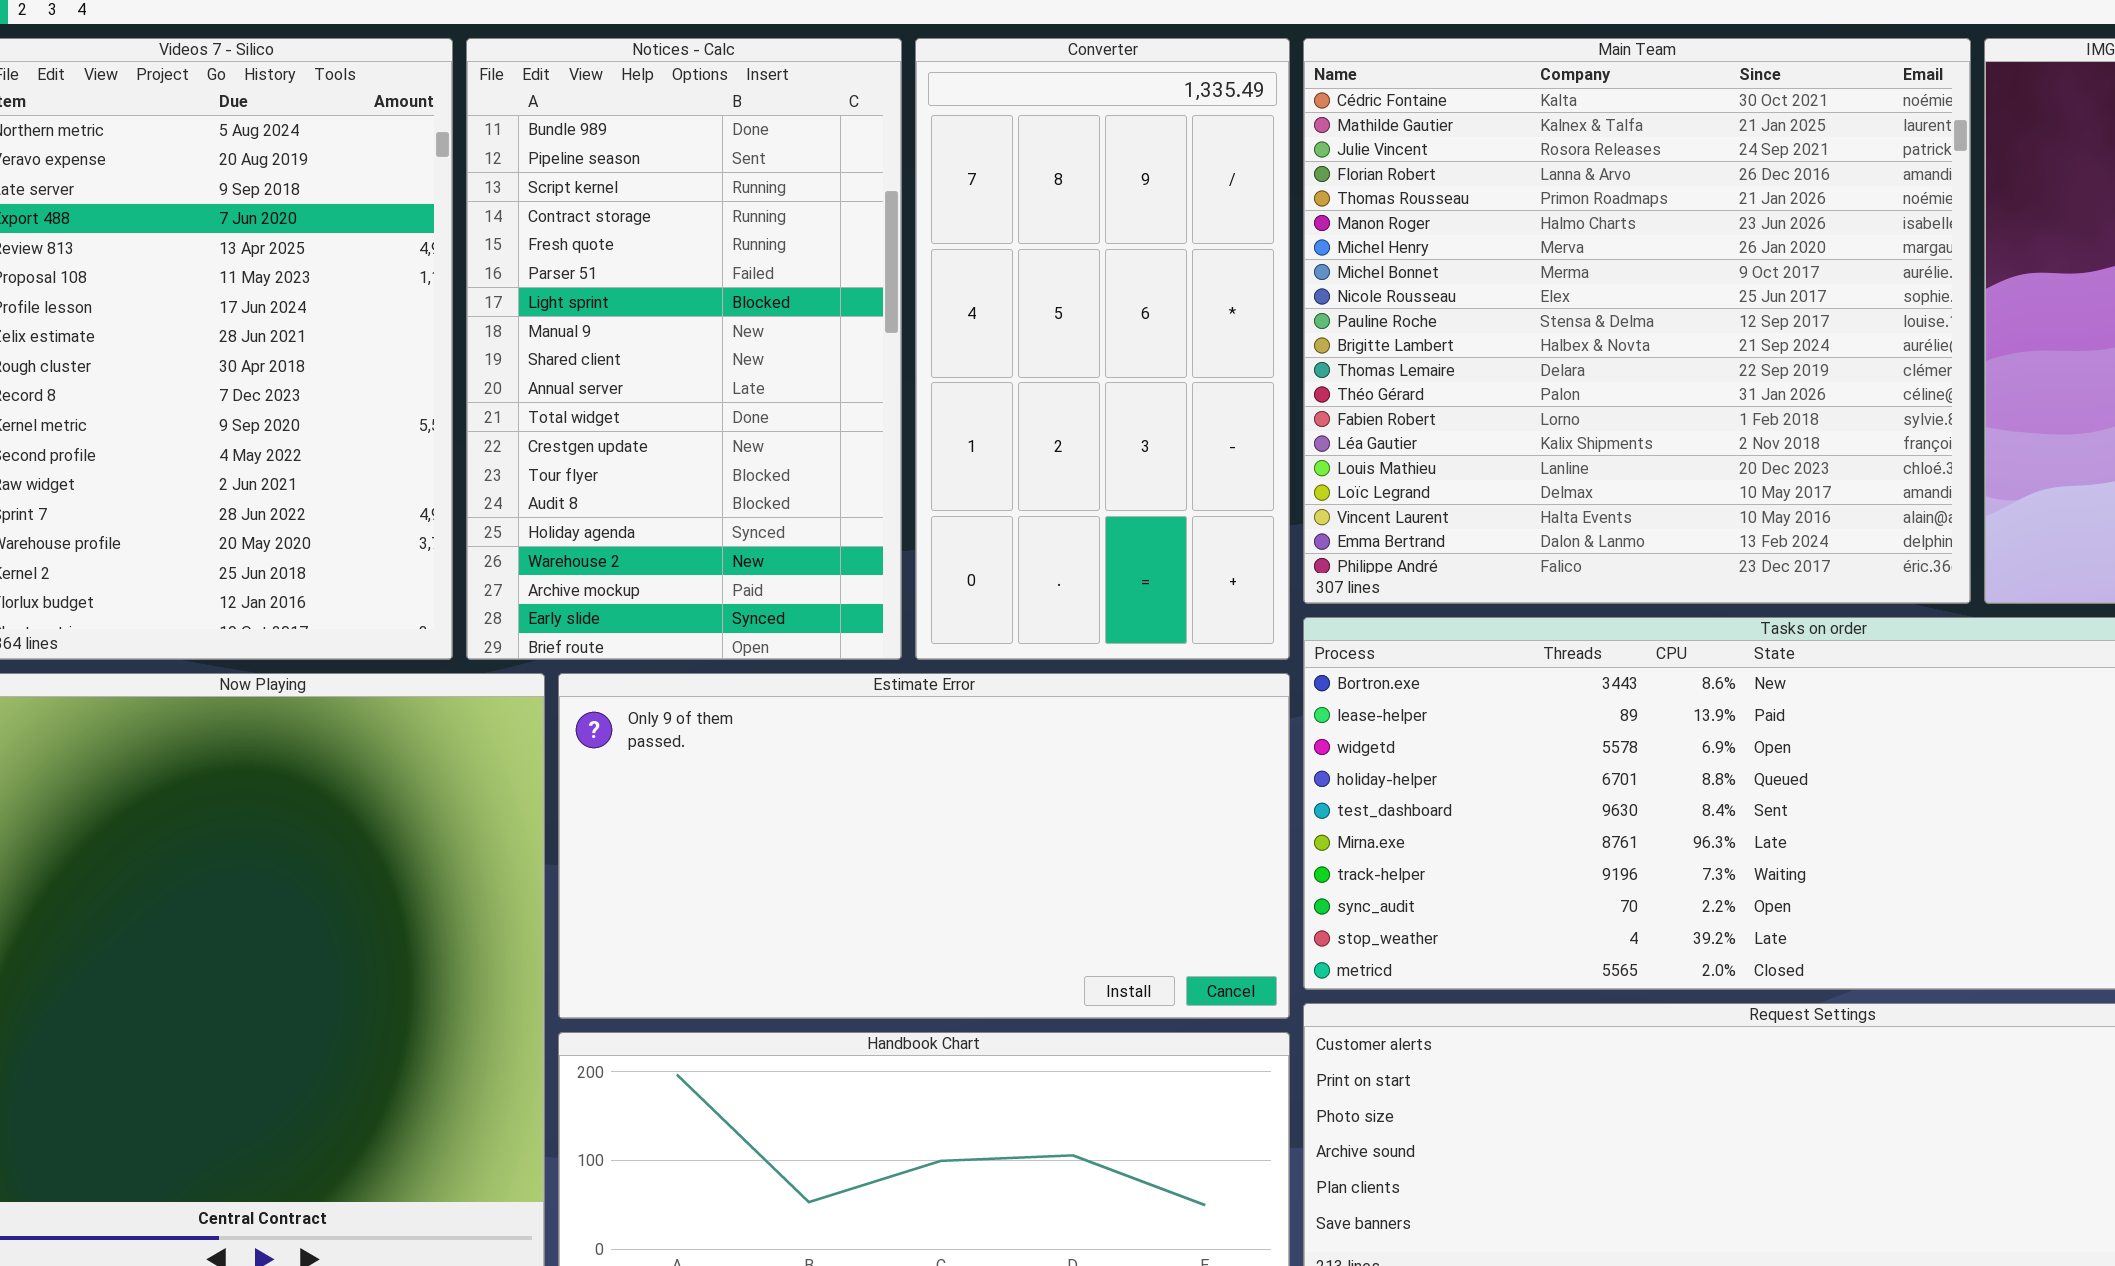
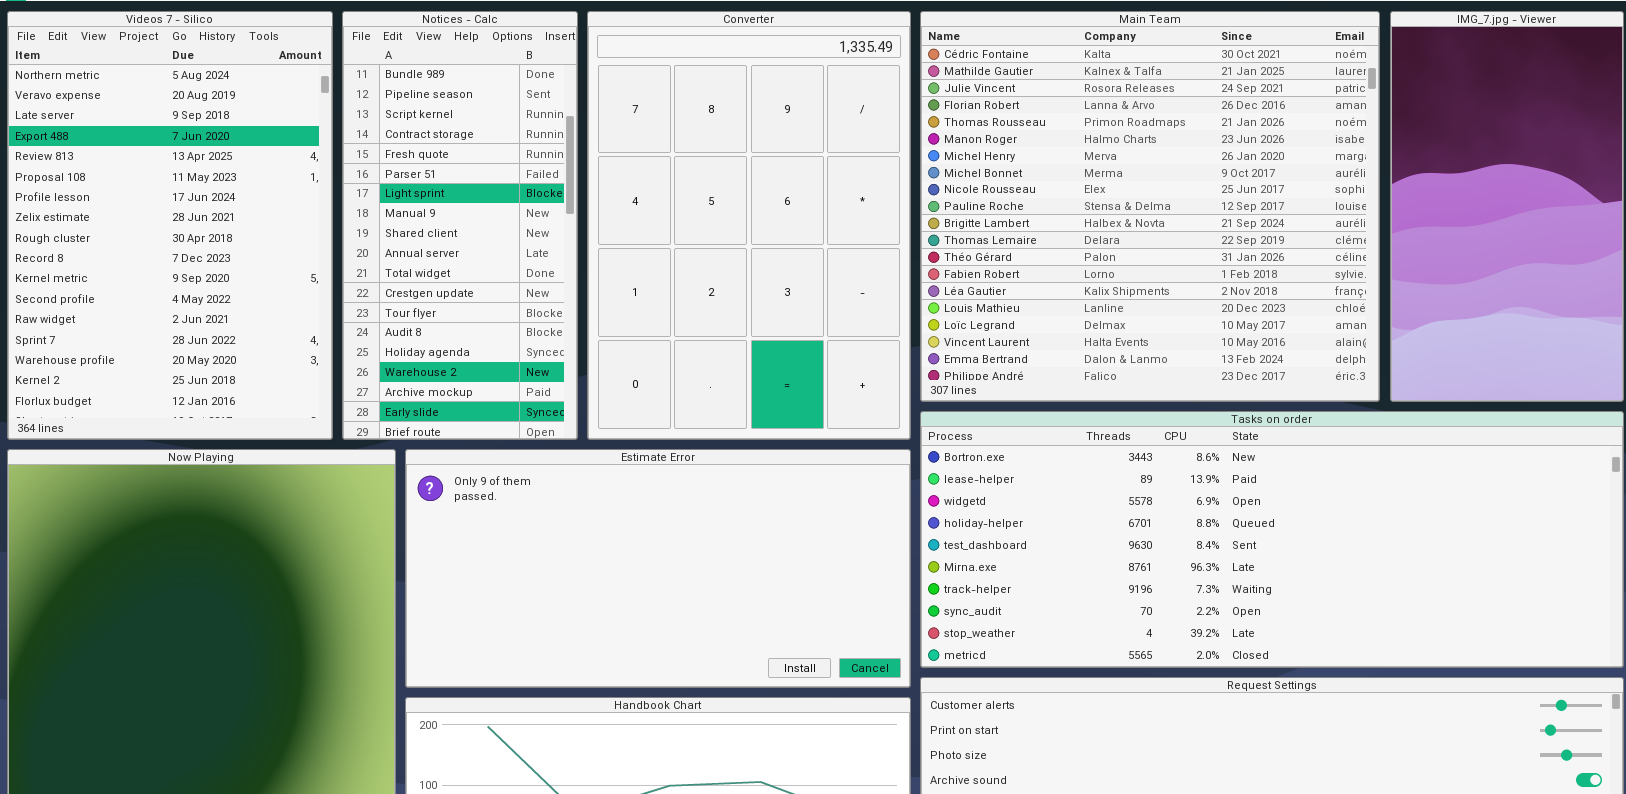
Notices - Calc: [466,38,902,660] -> [342,11,578,440], resized
Converter: [915,38,1290,660] -> [587,11,911,440], resized

